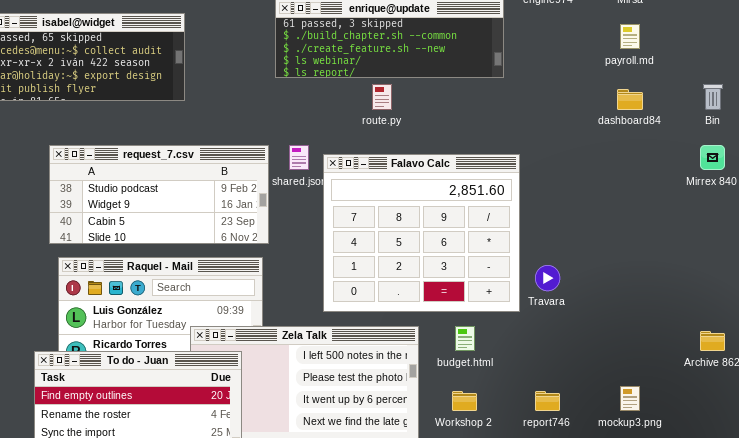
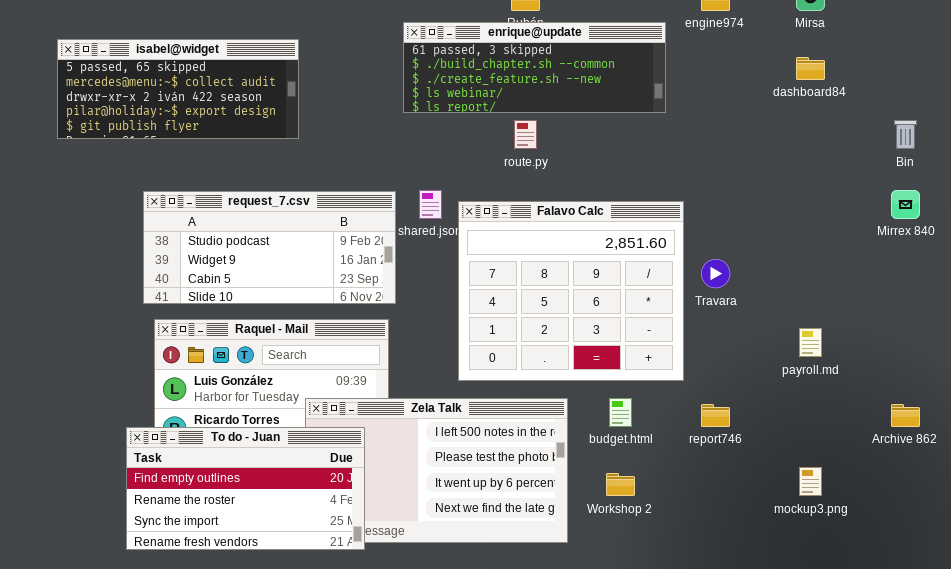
payroll.md: [620,24,640,49] -> [799,328,822,357], moved
dashboard84: [617,89,643,110] -> [796,57,825,80], moved
Travara: [535,265,560,291] -> [701,259,730,288], moved
report746: [535,391,560,411] -> [701,404,730,427], moved

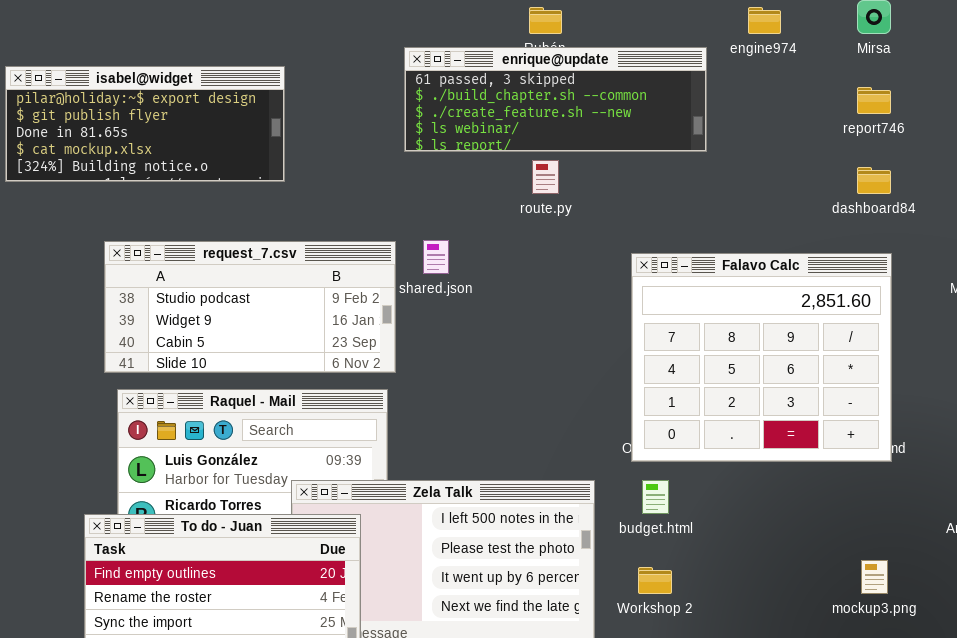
isabel@widget: [57,39,299,139] -> [5,66,285,182], scrolled down 3 rows
dashboard84: [796,57,825,80] -> [857,167,891,194], moved
Falavo Calc: [458,201,684,381] -> [631,253,892,462], moved
report746: [701,404,730,427] -> [857,87,891,114], moved

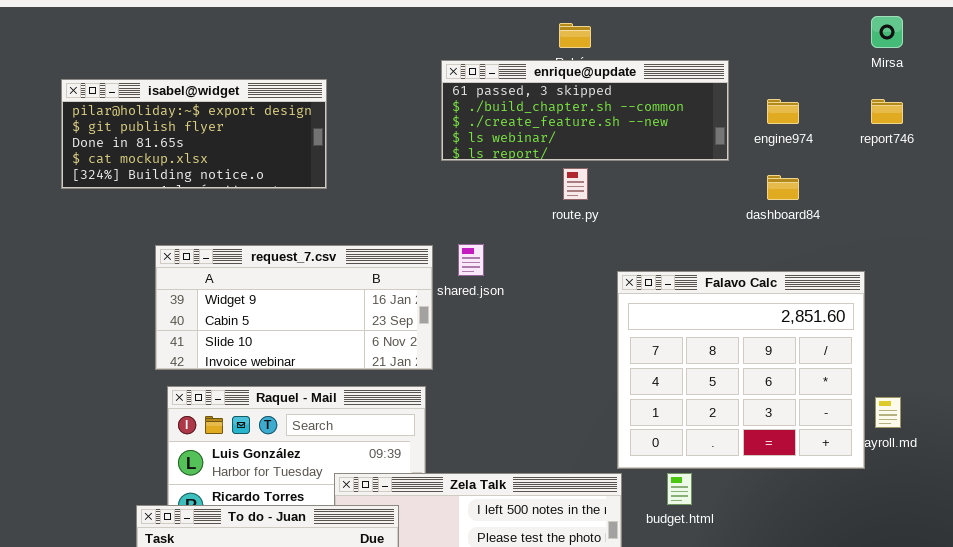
engine974: [748,7,781,34] -> [767,99,799,124], moved
dashboard84: [857,167,891,194] -> [767,175,799,200], moved
request_7.csv: [104,241,396,373] -> [155,245,433,370], scrolled down 1 row
Falavo Calc: [631,253,892,462] -> [617,271,865,469], moved

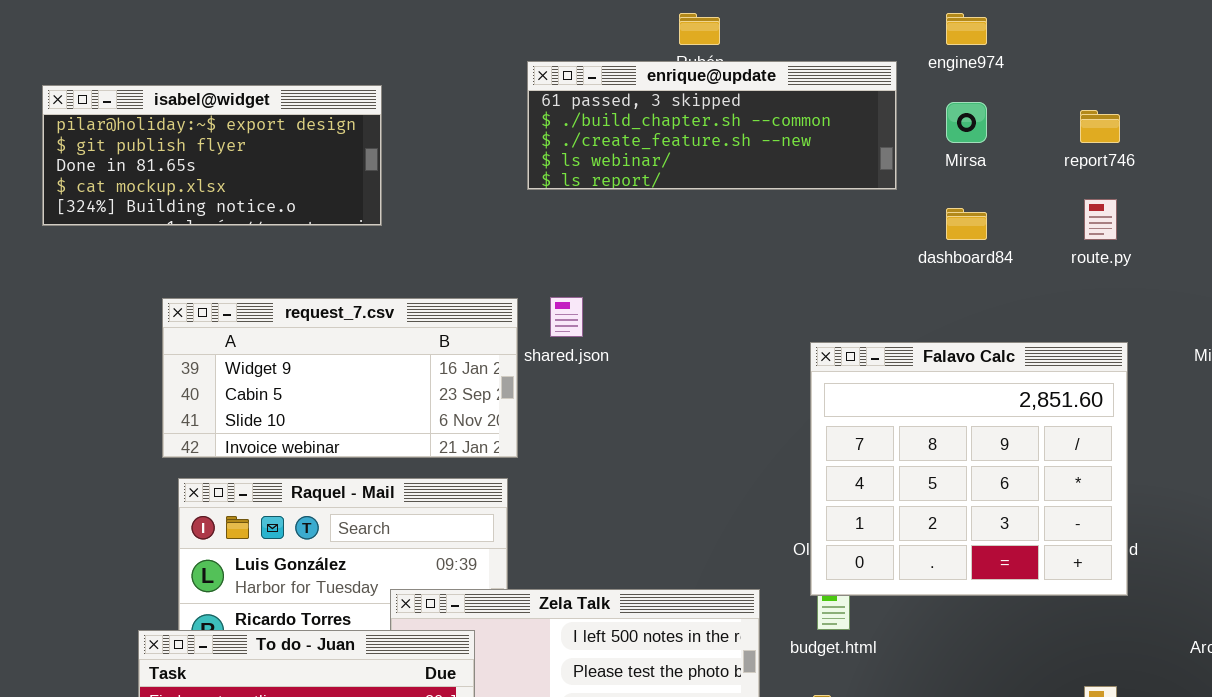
Mirsa: [871,16,903,48] -> [946,102,987,143], moved
engine974: [767,99,799,124] -> [946,13,987,45], moved
route.py: [563,168,588,200] -> [1084,199,1117,240], moved
Falavo Calc: [617,271,865,469] -> [810,342,1128,596], moved

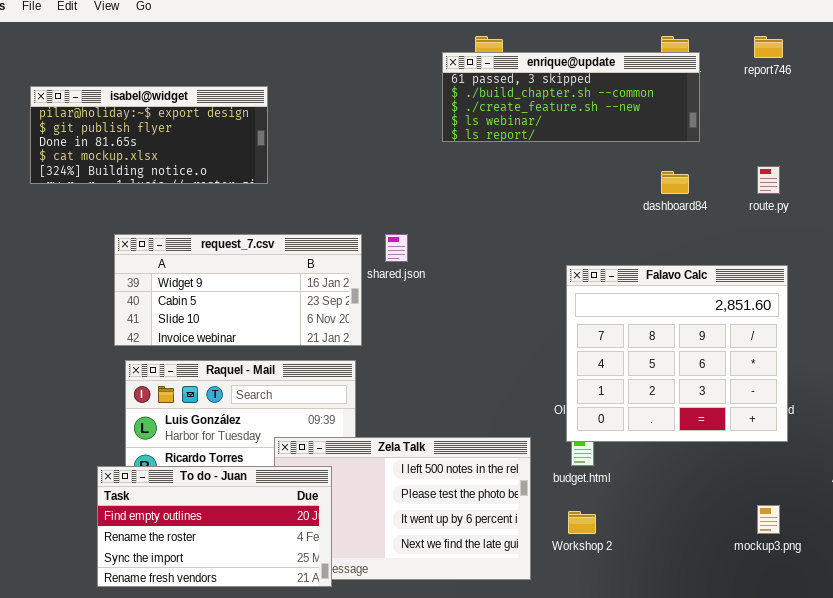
enrique@update: [527,61,897,190] -> [442,52,700,142], moved
report746: [1080,110,1120,143] -> [754,36,783,58], moved

